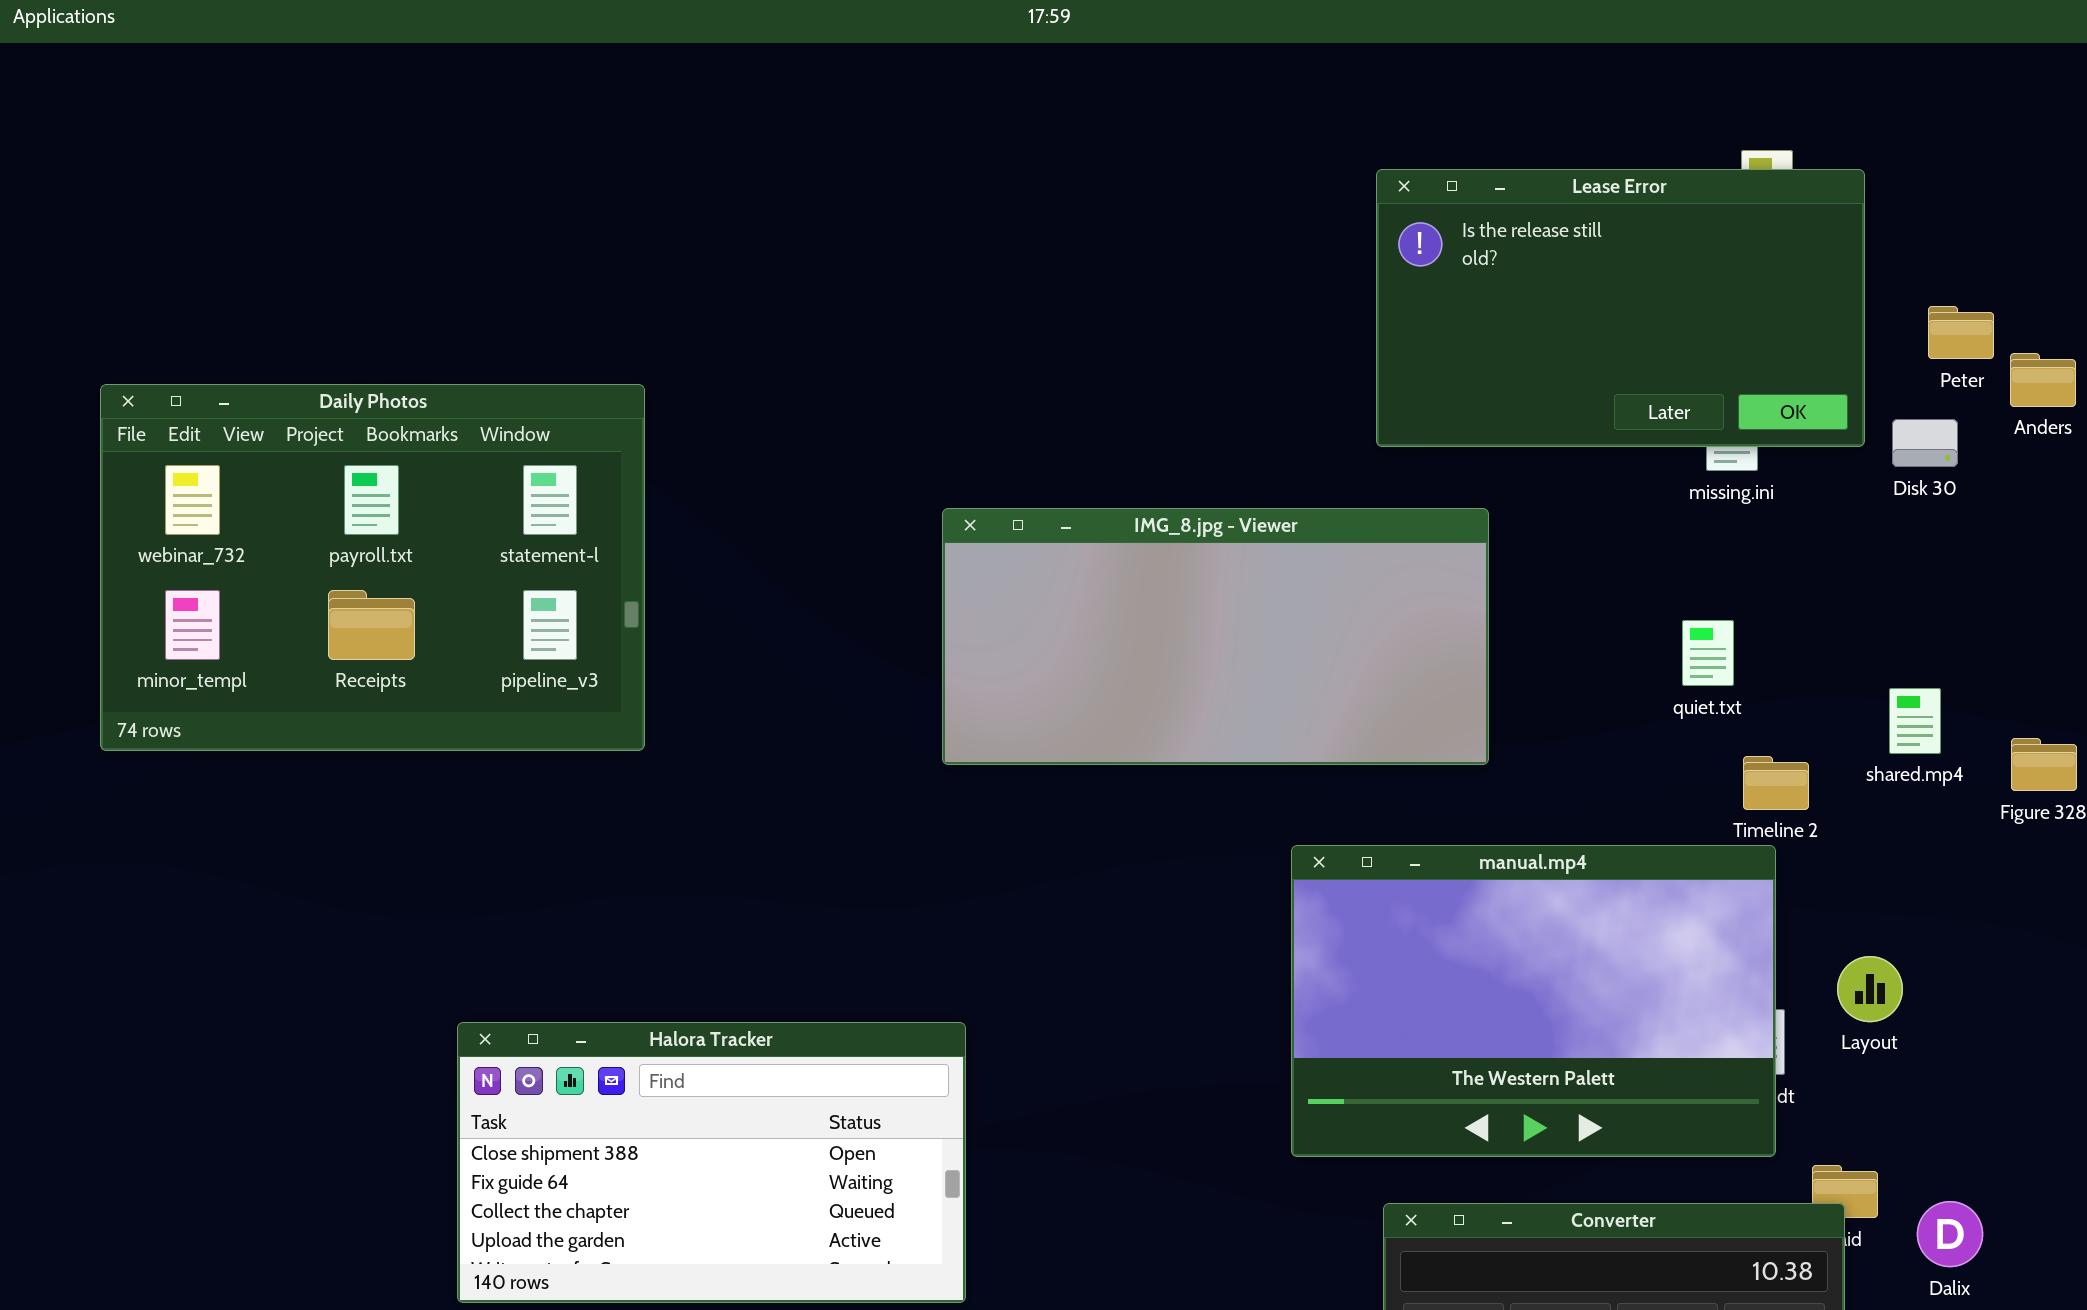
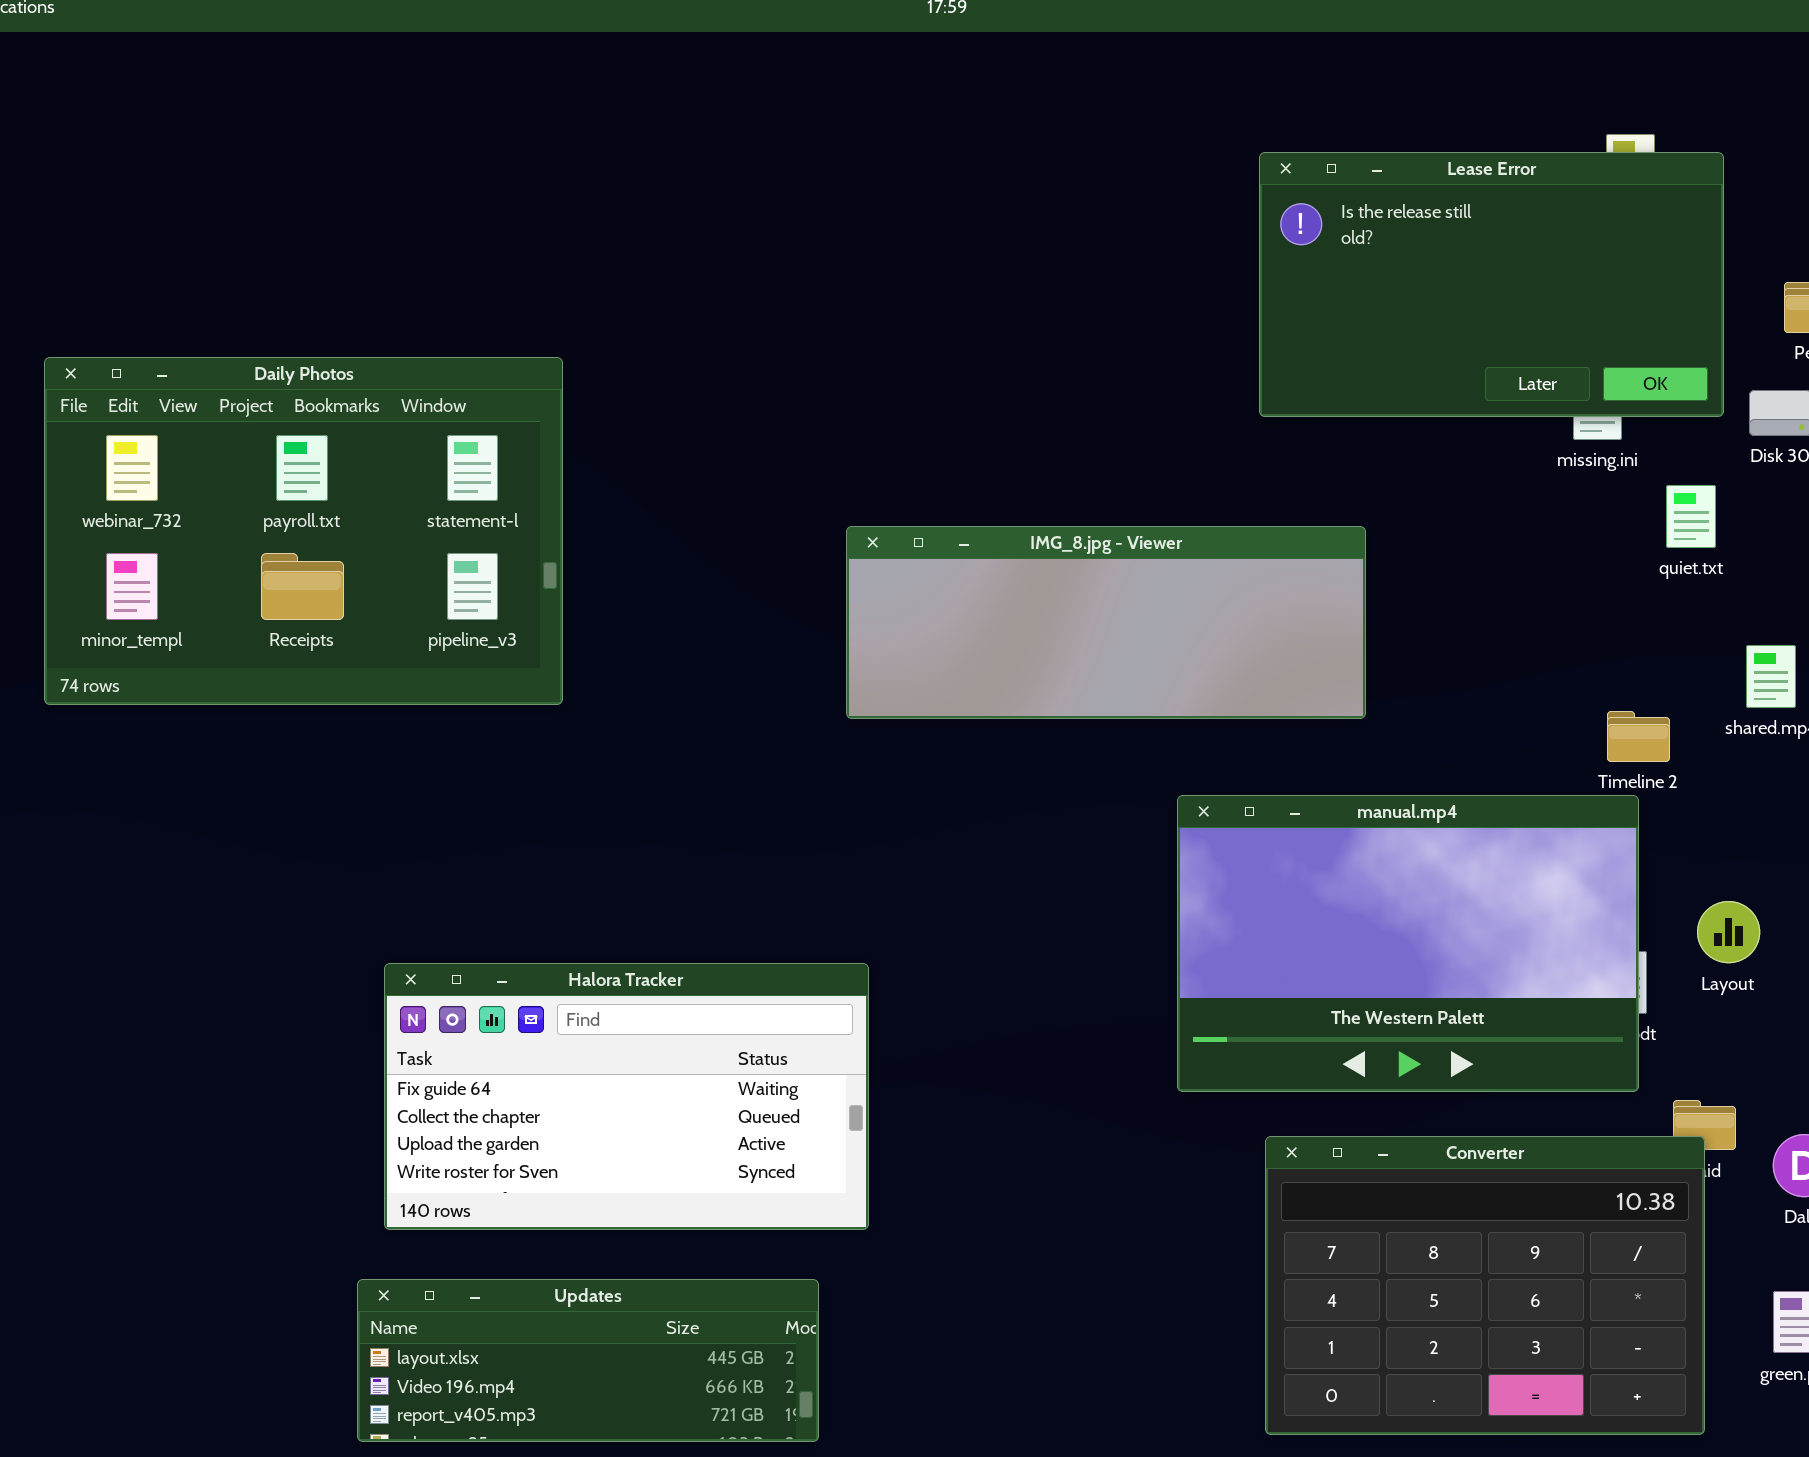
IMG_8.jpg - Viewer: [942,508,1489,765] -> [846,526,1366,719], resized
quiet.txt: [1682,620,1734,686] -> [1666,485,1716,548], moved
Halora Tracker: [457,1022,966,1303] -> [384,963,869,1230], scrolled down 1 row

